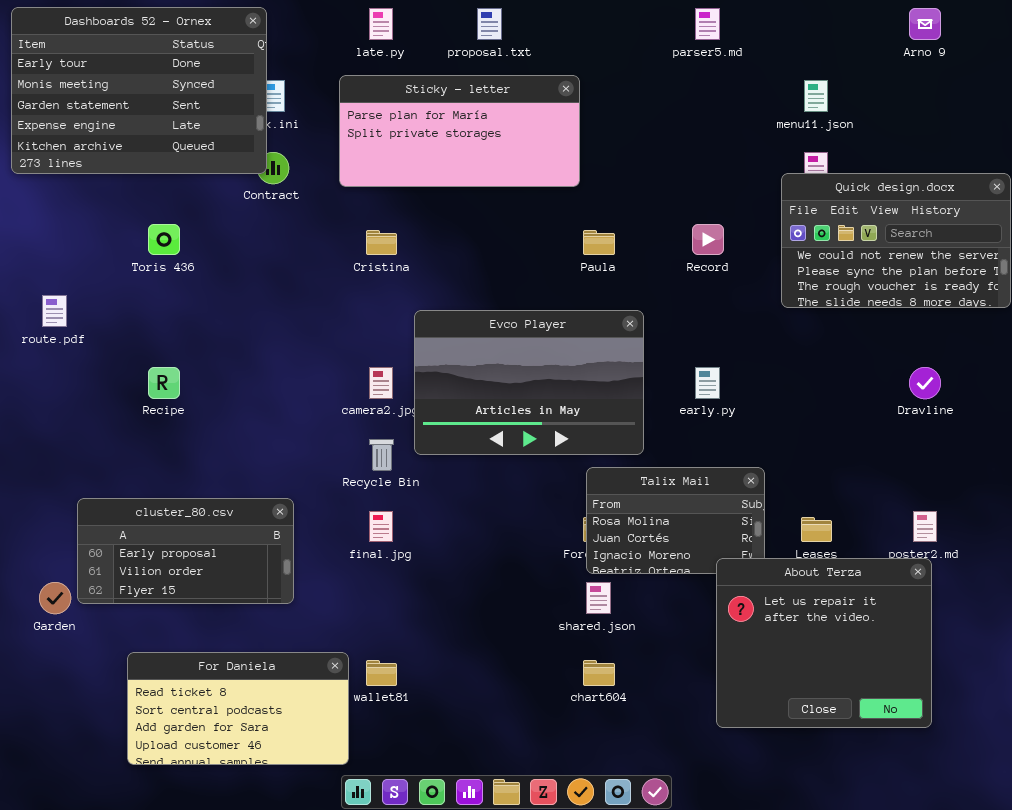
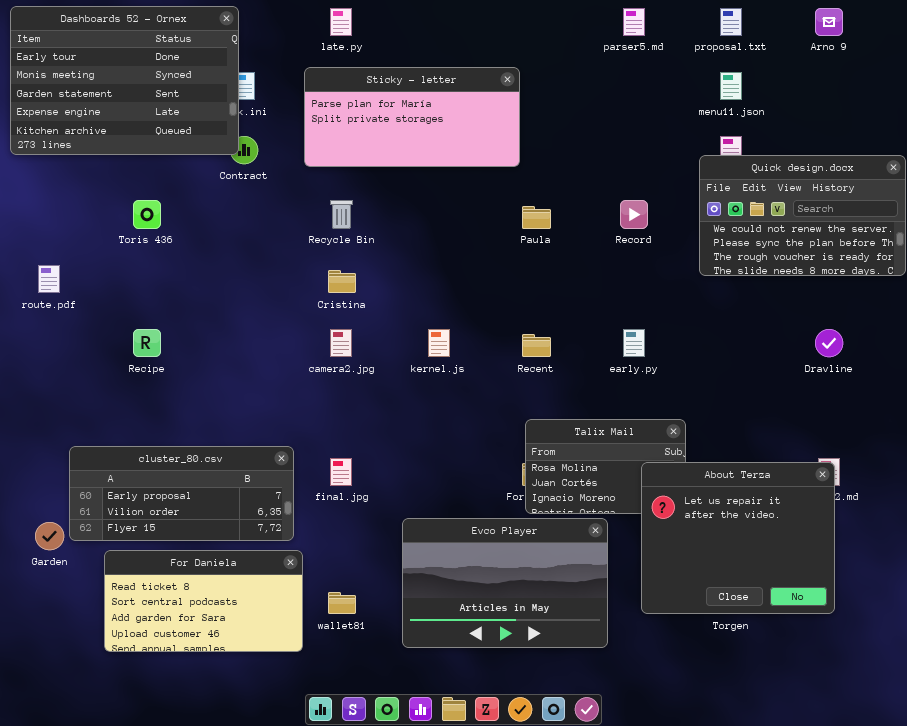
proposal.txt: [477,8,502,40] -> [720,8,742,36], moved
Cristina: [366,230,397,255] -> [328,270,356,293], moved
Evco Player: [414,310,644,455] -> [402,518,608,648], moved
Recycle Bin: [369,439,394,471] -> [330,200,353,229], moved
cluster_80.csv: [77,498,294,604] -> [69,446,294,541], resized
About Terza: [716,558,932,728] -> [641,462,835,614], moved
For Daniela: [127,652,349,765] -> [104,550,303,652], moved

